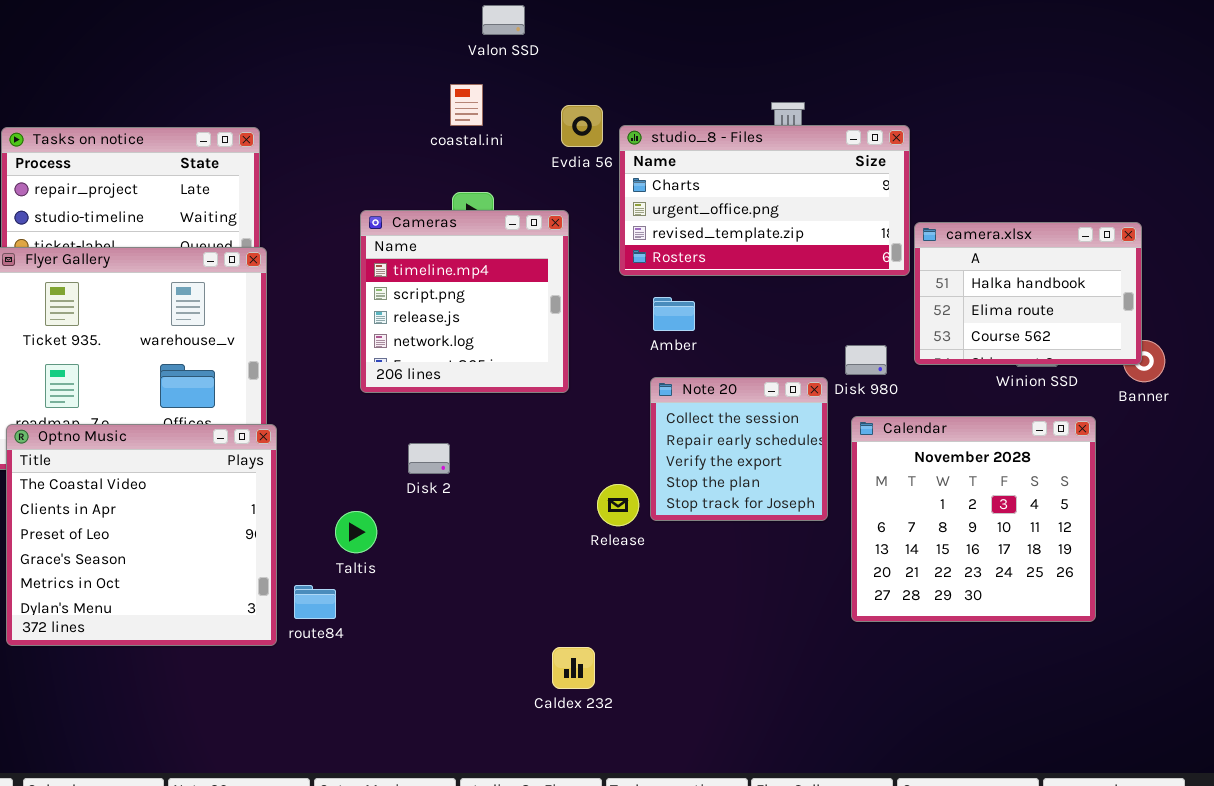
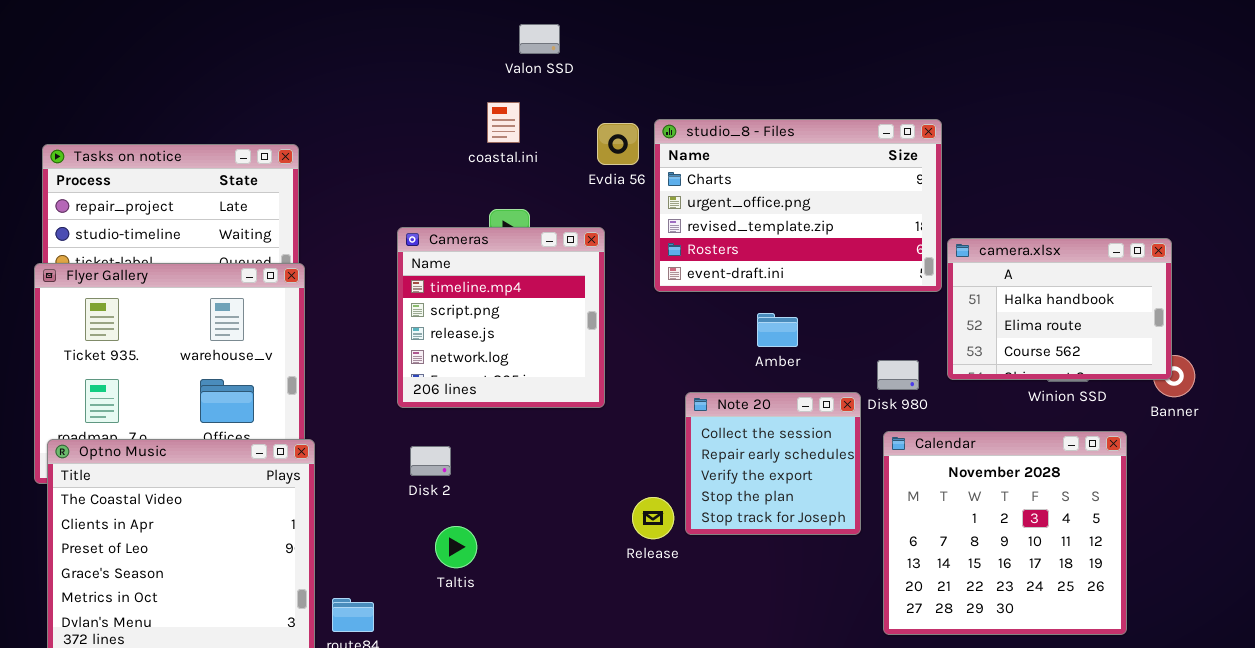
studio_8 - Files: [619,125,910,276] -> [654,119,942,292], resized
Amber: [653,297,695,331] -> [757,313,798,347], moved
Disk 2: [408,443,450,474] -> [410,446,451,476], moved
Taltis: [335,511,377,553] -> [435,526,477,568], moved

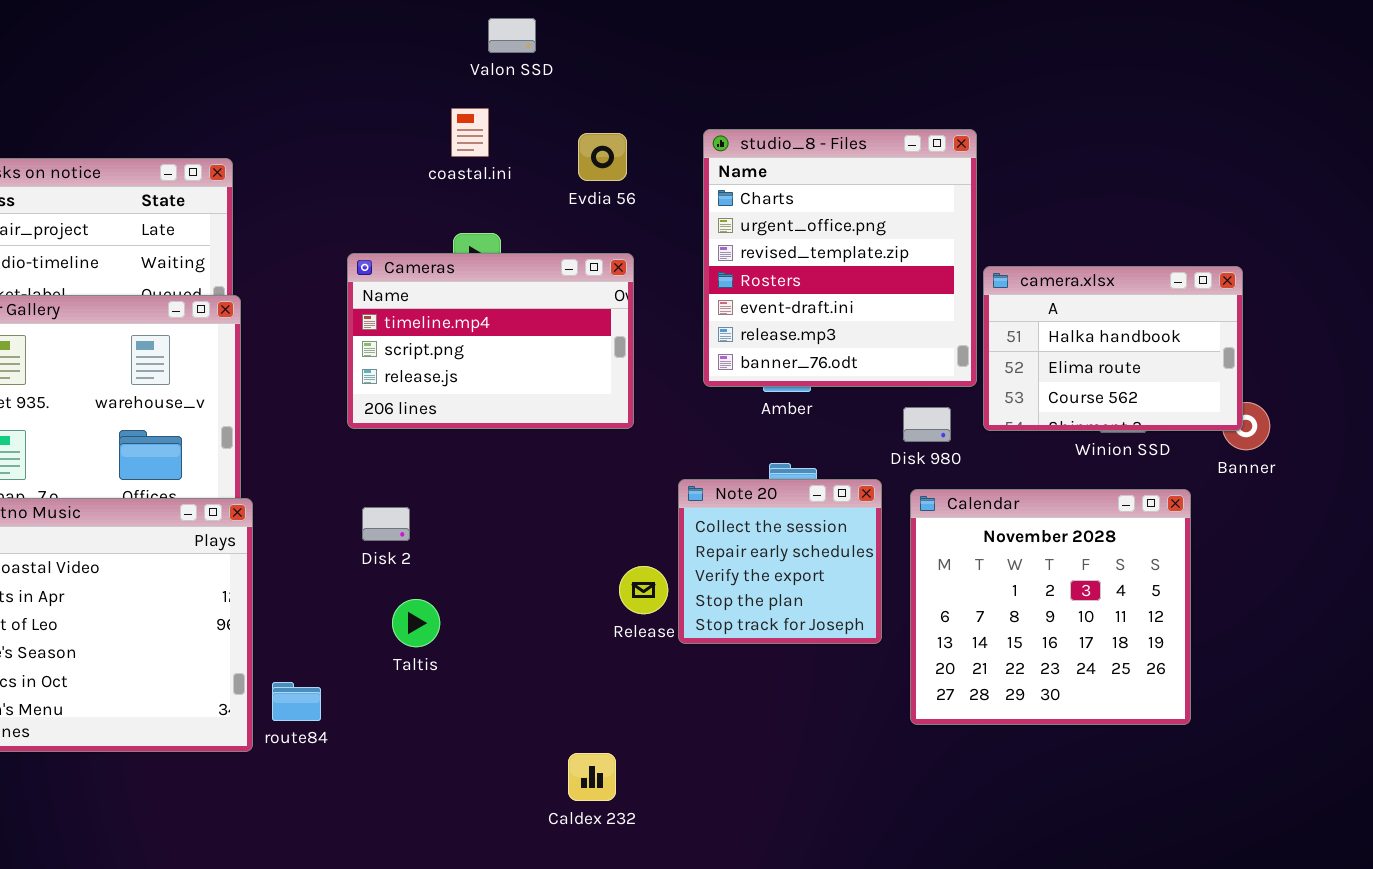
studio_8 - Files: [654,119,942,292] -> [703,129,977,387], resized
Cameras: [397,227,605,408] -> [347,253,634,429], resized
Note 20: [685,392,861,535] -> [678,479,882,644], moved

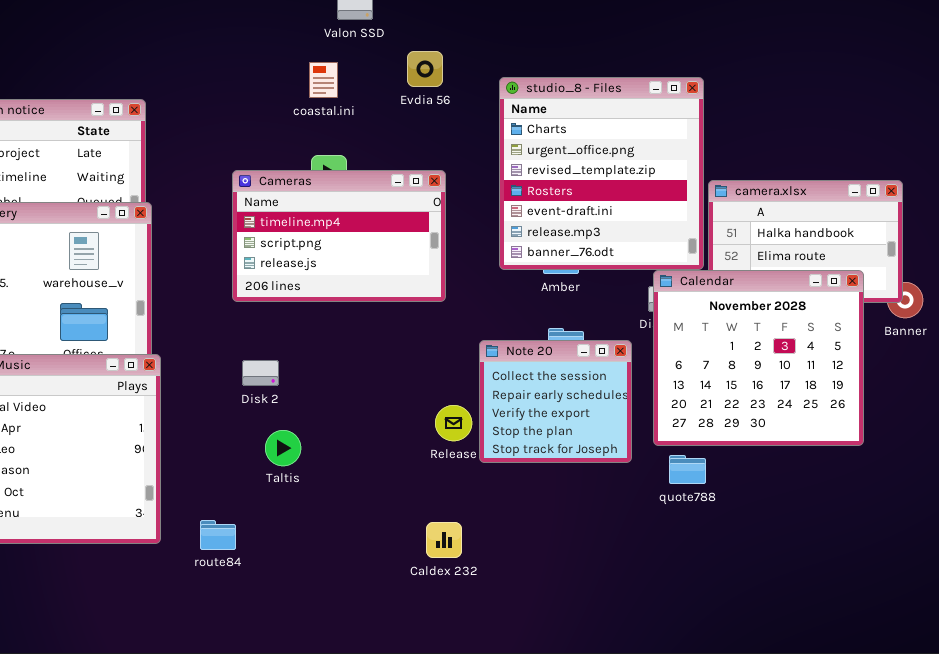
Evdia 56: [578,133,627,181] -> [407,51,443,87], moved
Calendar: [910,489,1191,725] -> [653,270,864,446], moved
route84: [272,682,321,721] -> [200,520,236,550], moved
Caldex 232: [568,753,616,801] -> [426,522,462,558], moved

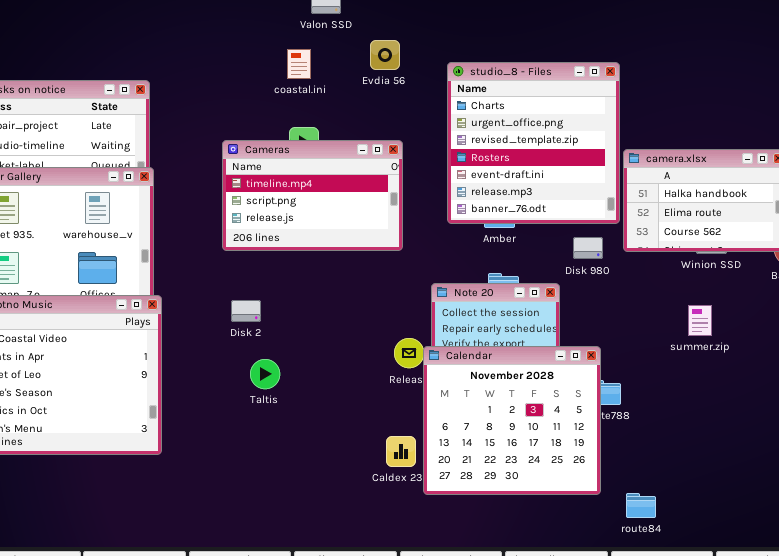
Calendar: [653,270,864,446] -> [423,346,601,495], moved
route84: [200,520,236,550] -> [626,493,656,518], moved

